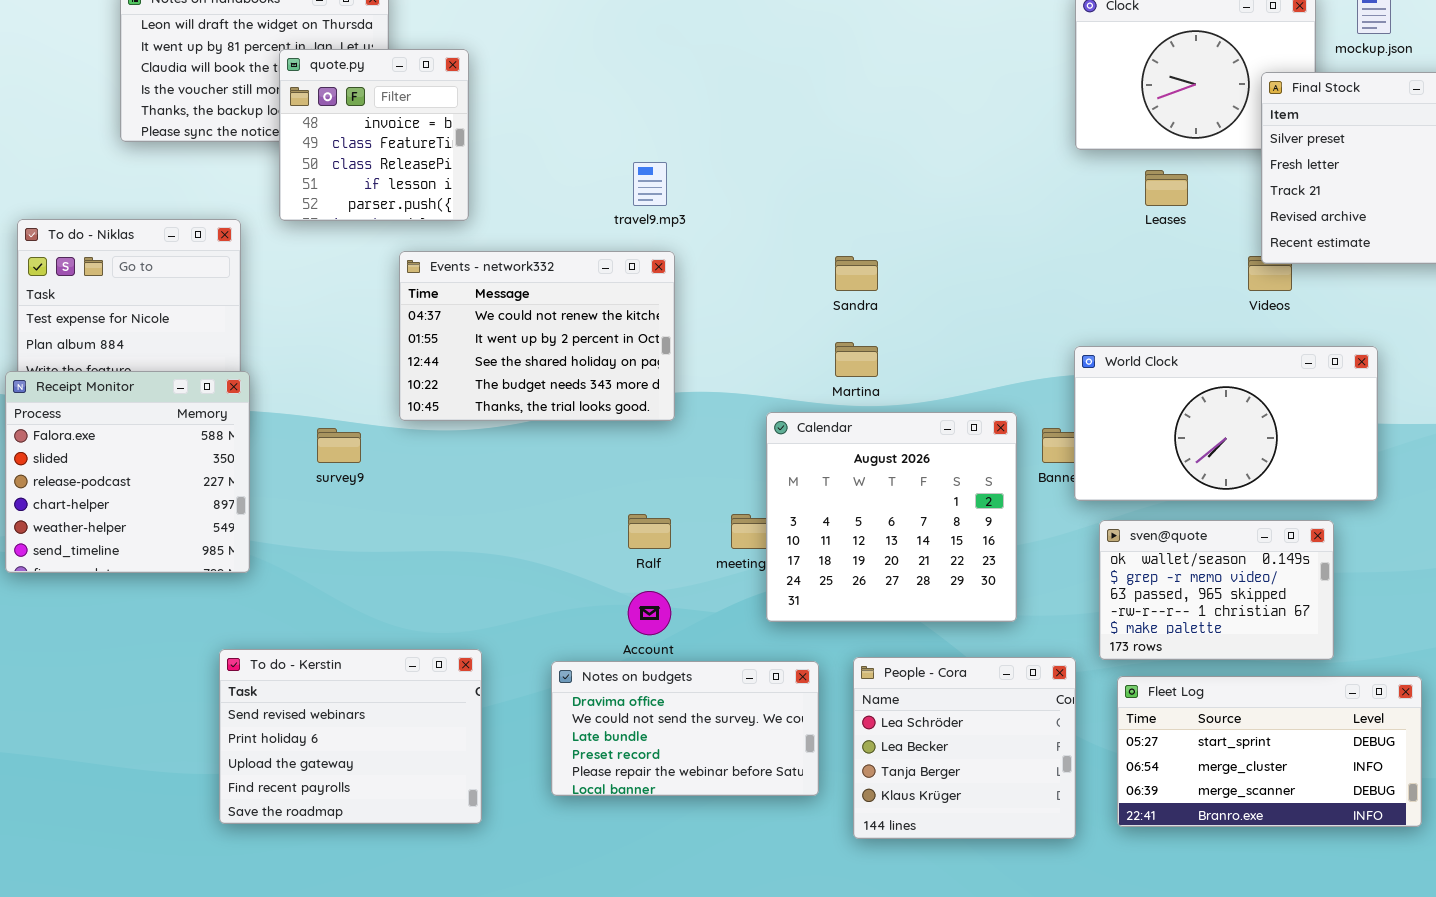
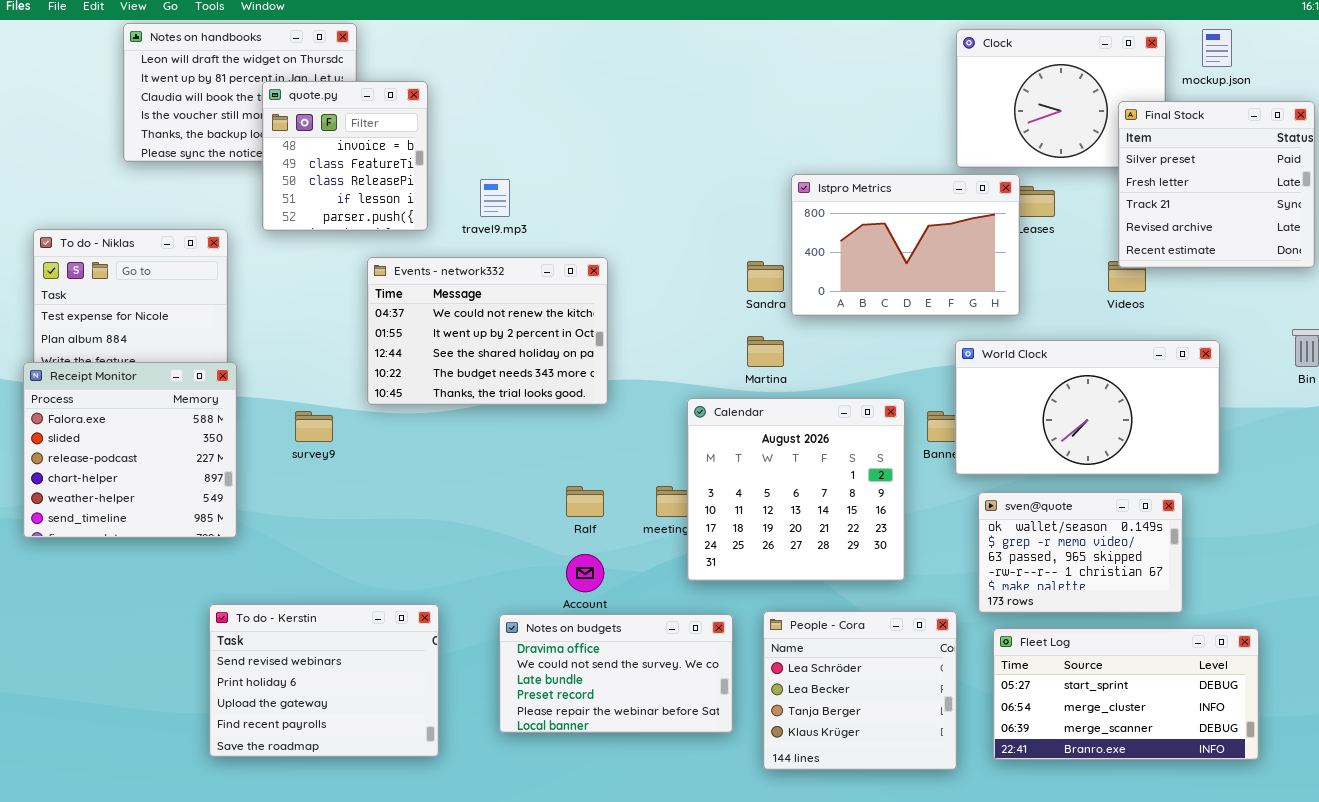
Istpro Metrics: none -> [791,174,1020,316], opened
travel9.mp3: [633,162,667,206] -> [480,179,510,217], moved

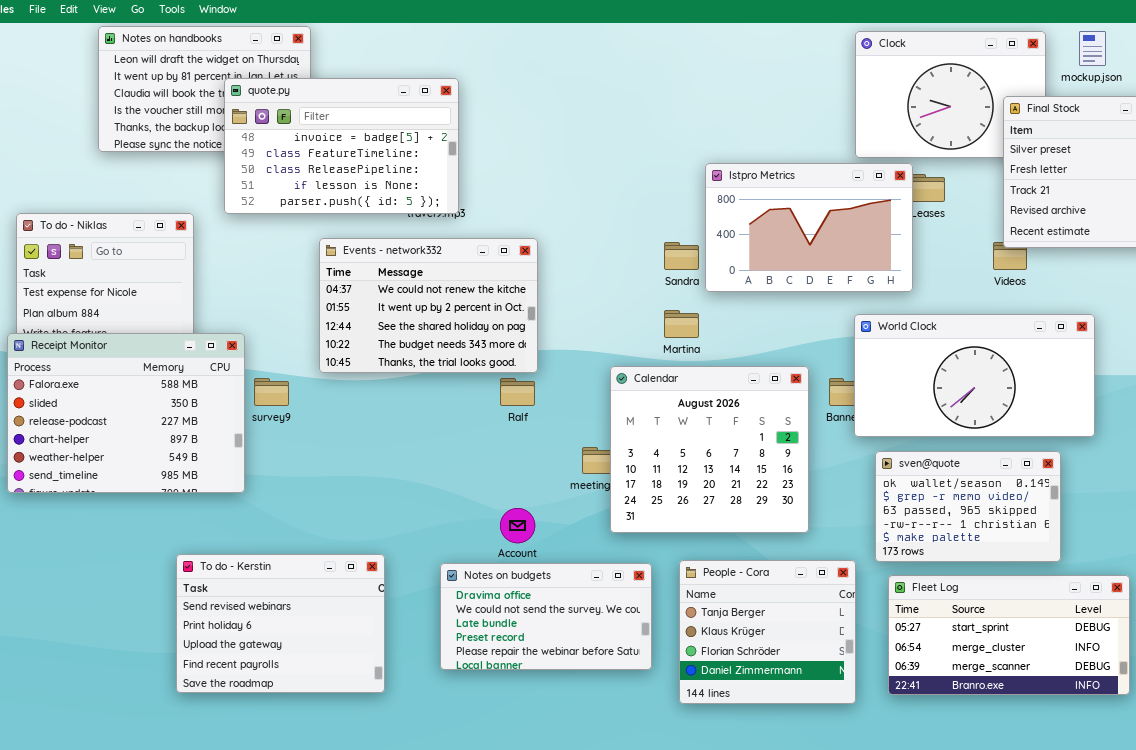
quote.py: [262,81,428,231] -> [224,78,459,214], resized
Receipt Monitor: [23,362,237,538] -> [7,333,245,493], resized
Ralf: [566,486,604,517] -> [500,378,535,406], moved
People - Cora: [763,611,957,770] -> [679,560,856,704], scrolled down 2 rows

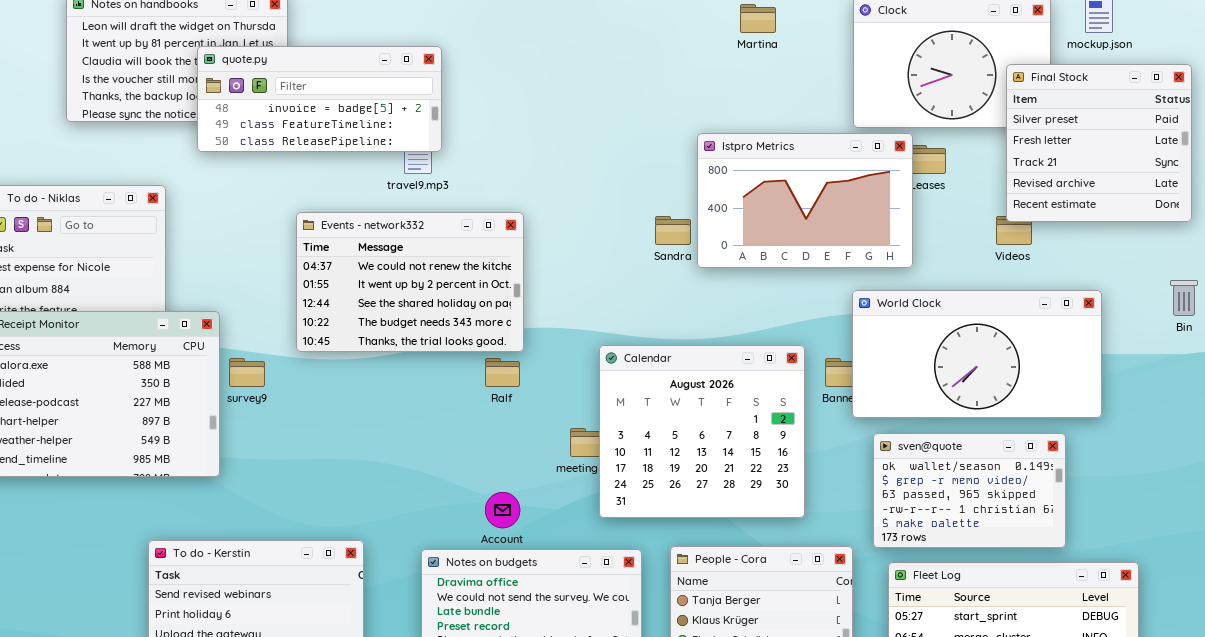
quote.py: [224,78,459,214] -> [197,46,442,152], resized
Martina: [664,310,699,338] -> [740,4,776,33], moved

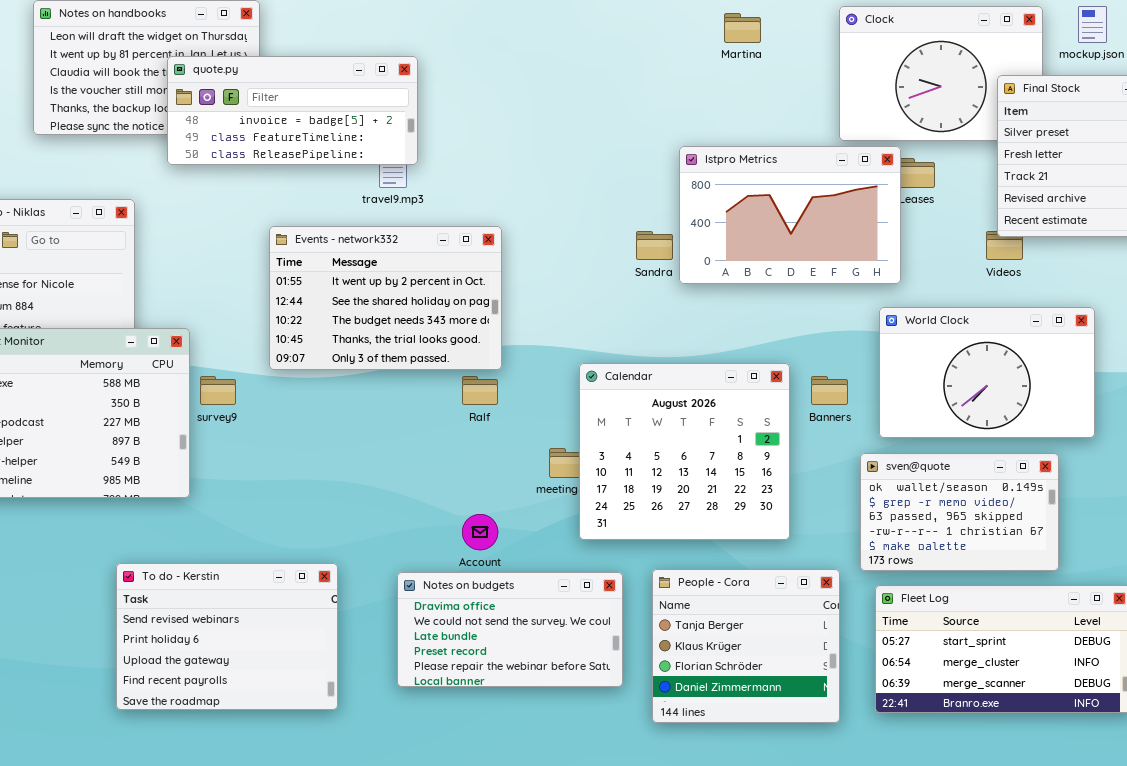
Events - network332: [296,212,524,352] -> [269,226,502,370], scrolled down 1 row
World Clock: [852,290,1102,418] -> [879,307,1095,438], resized

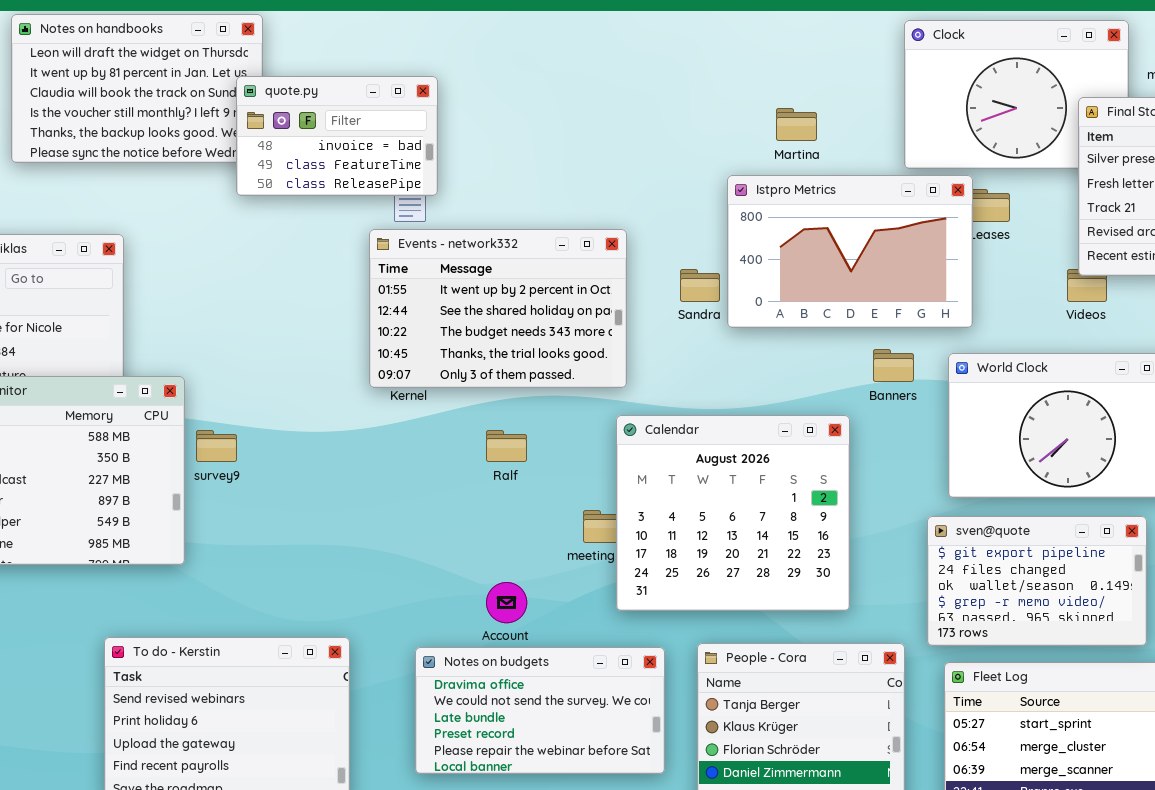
Martina: [724,13,761,43] -> [776,108,817,141], moved
quote.py: [167,56,418,165] -> [236,76,438,196], resized
Events - network332: [269,226,502,370] -> [369,229,627,388], moved
Banners: [811,376,848,405] -> [873,349,914,382], moved
sven@quote: [860,453,1059,571] -> [927,516,1147,646], scrolled up 2 rows

